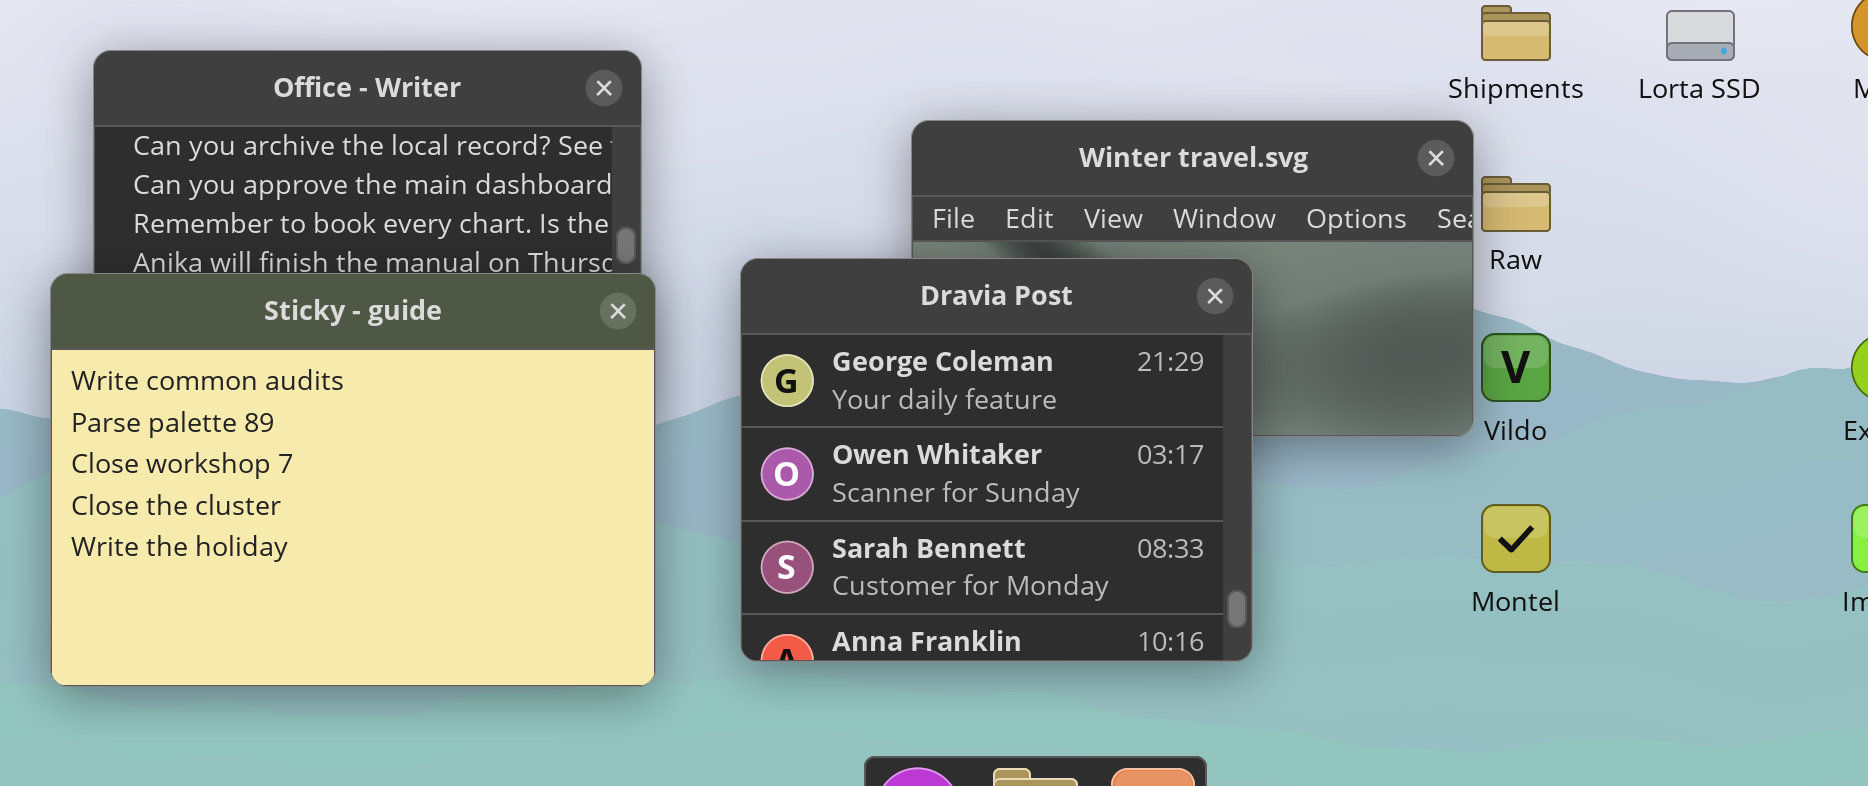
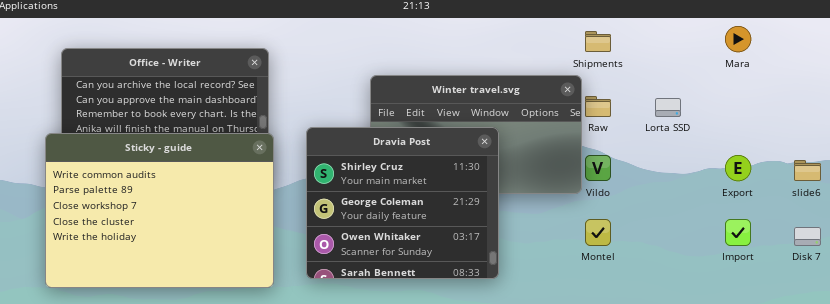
Lorta SSD: [1666,10,1735,61] -> [655,98,681,117], moved
Dravia Post: [740,258,1253,662] -> [306,127,499,279], scrolled up 1 row

